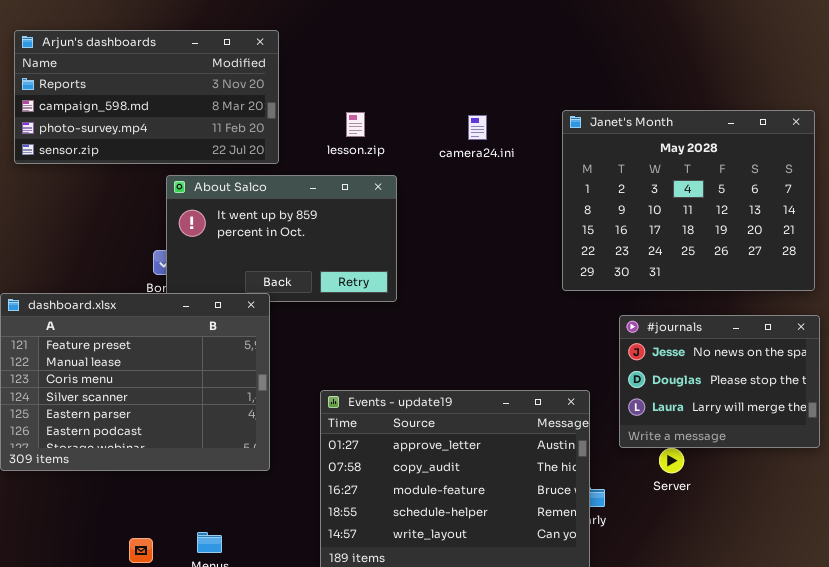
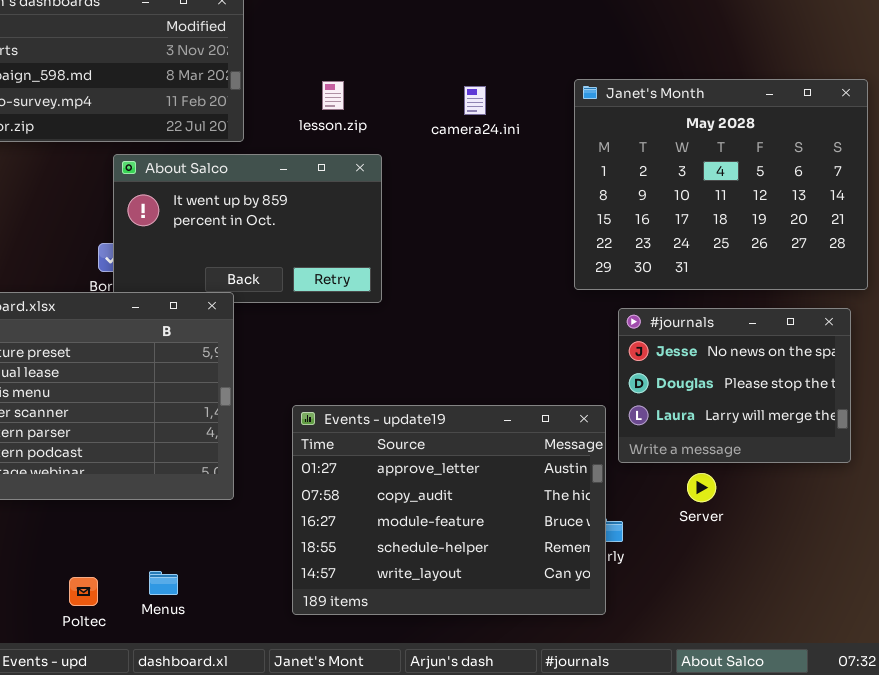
#journals: [619,315,820,448] -> [618,308,851,463], moved

